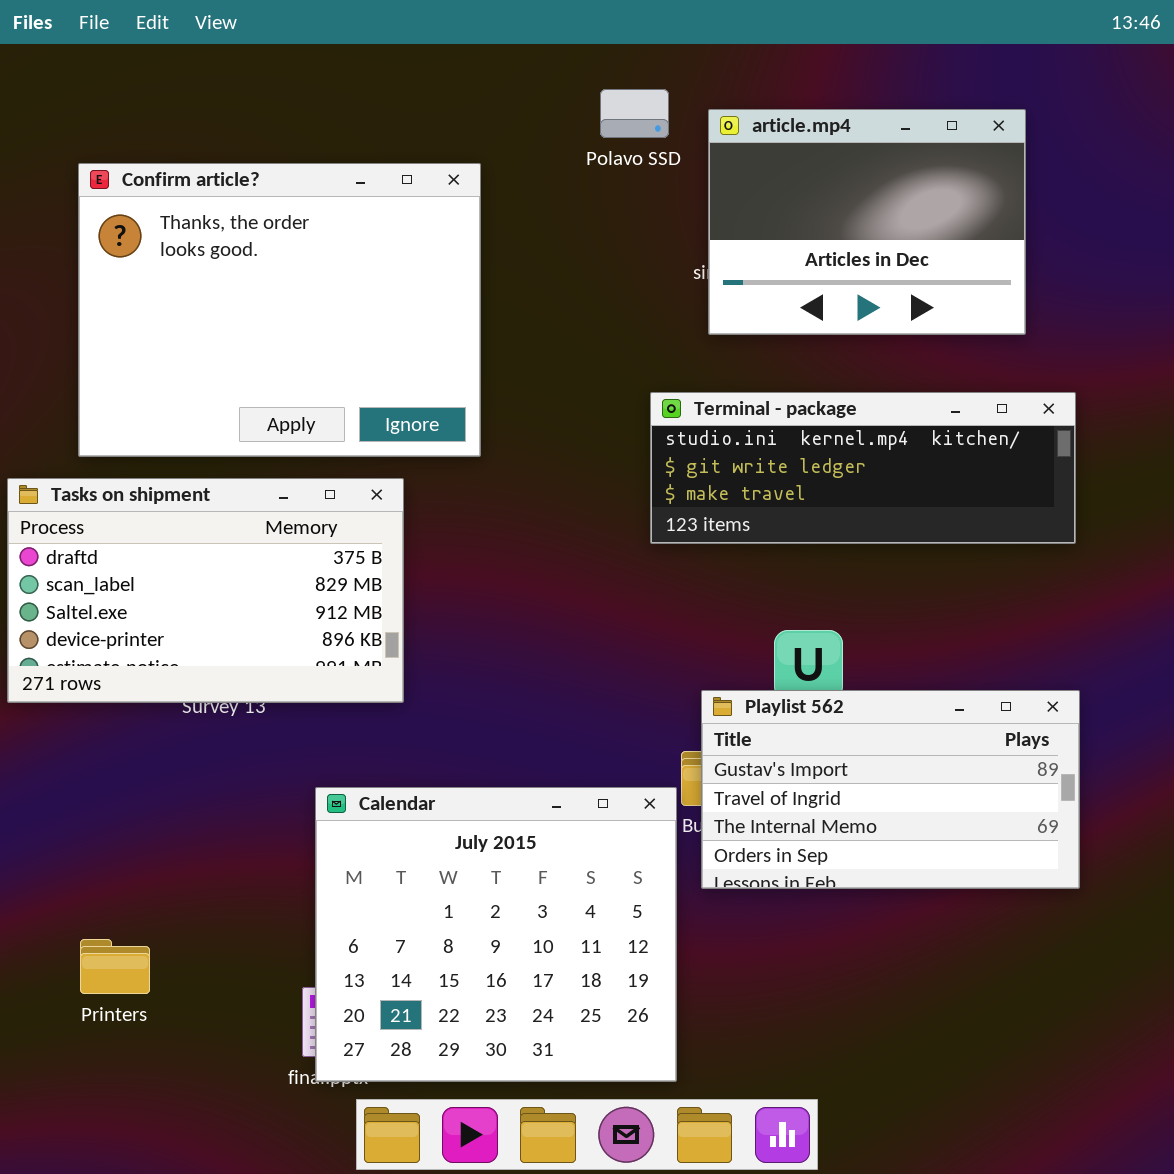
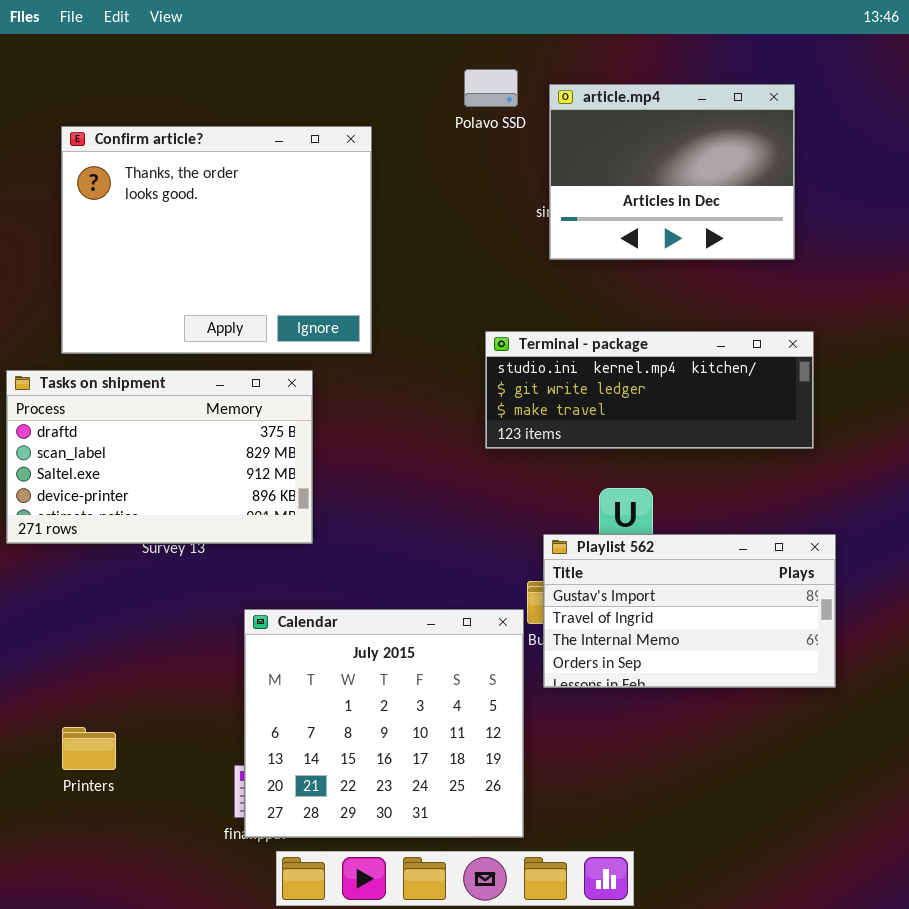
Terminal - package: [650,392,1076,544] -> [485,331,814,449], moved

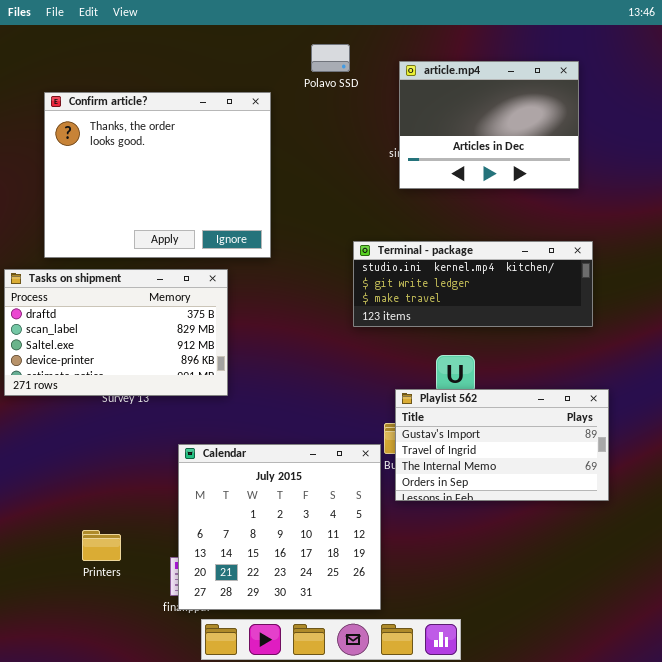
Polavo SSD: [464,69,518,107] -> [311,44,350,72], moved
Printers: [62,727,116,770] -> [82,530,121,561], moved

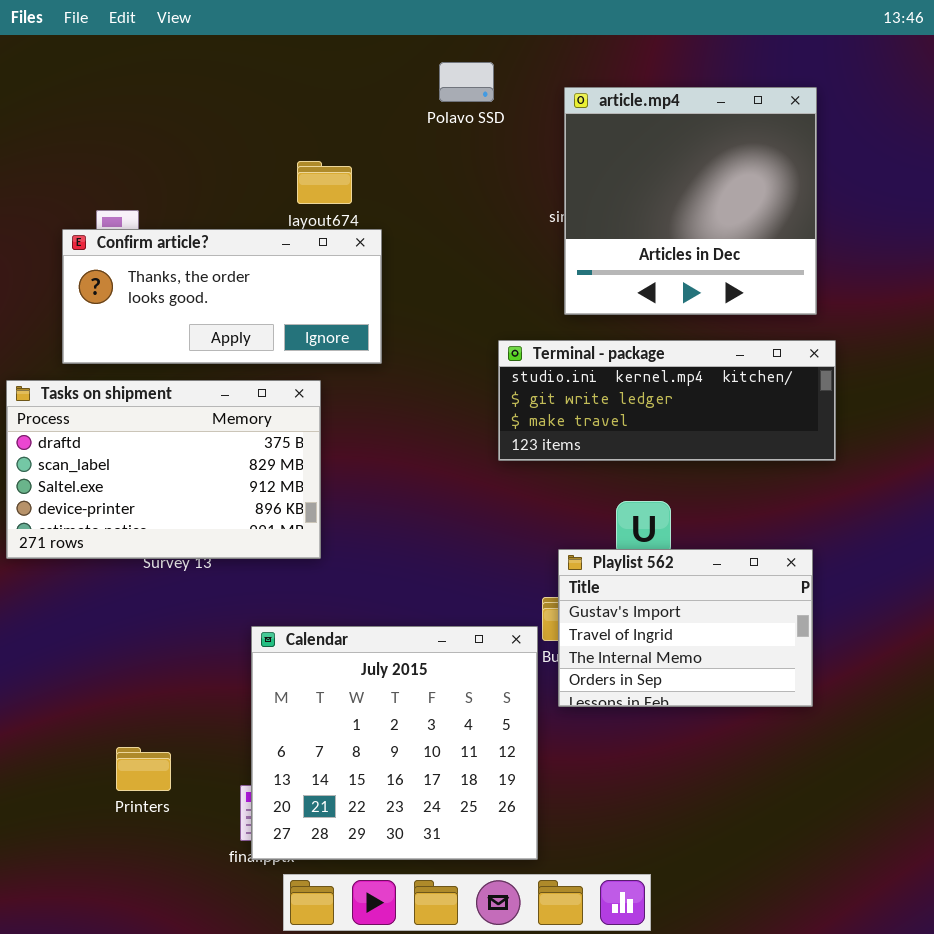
article.mp4: [399,61,579,189] -> [564,87,817,315], resized
Confirm article?: [44,92,271,258] -> [62,229,382,364], resized
Playlist 562: [395,389,609,501] -> [558,549,813,707], resized

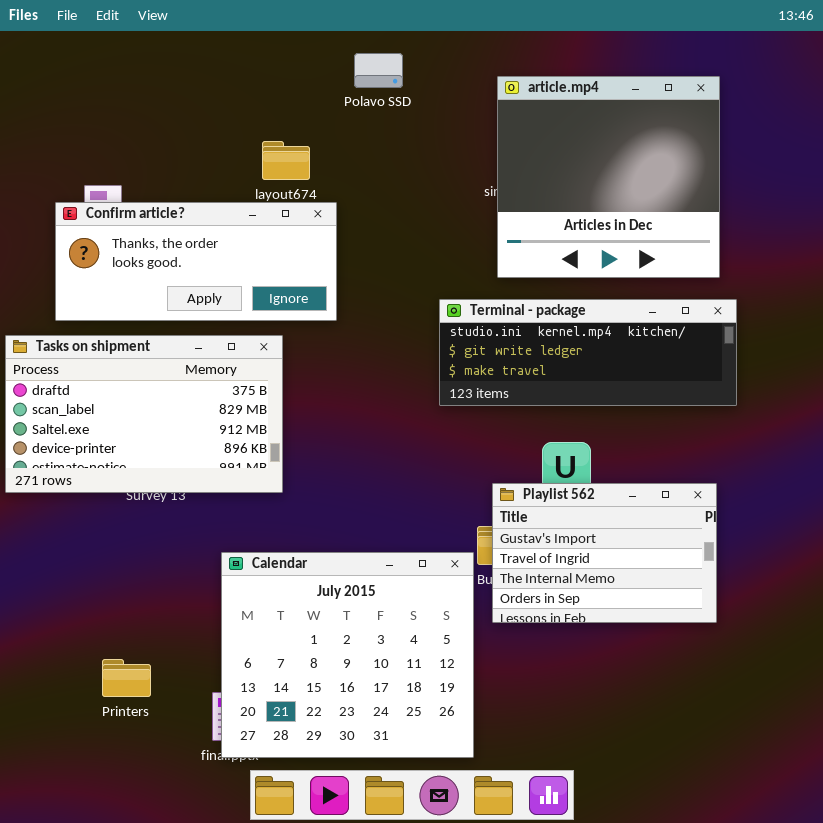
Polavo SSD: [439,62,494,102] -> [354,53,403,88], moved

